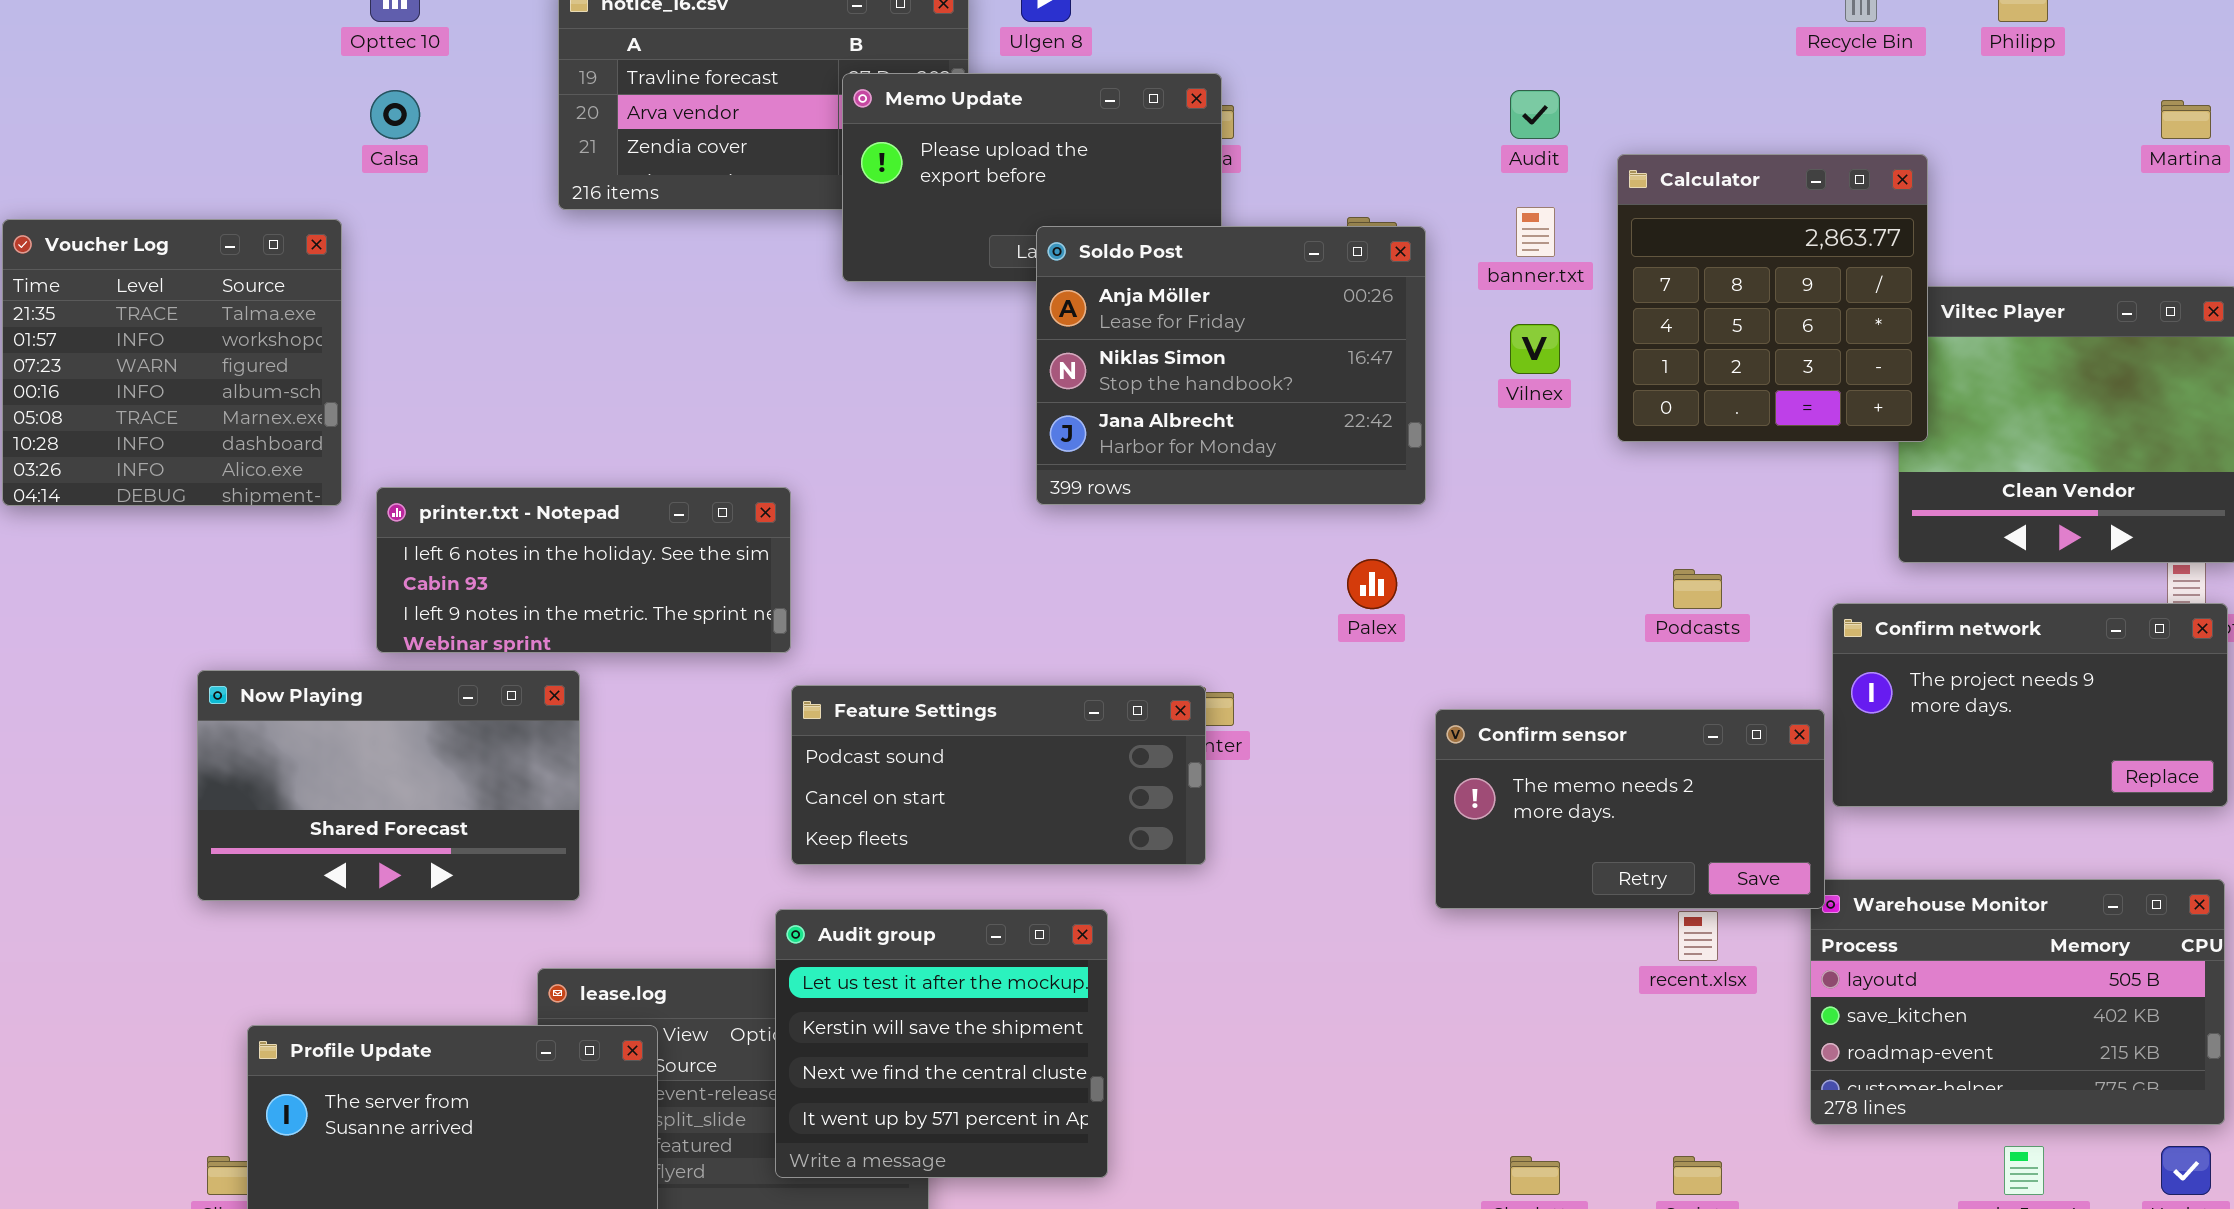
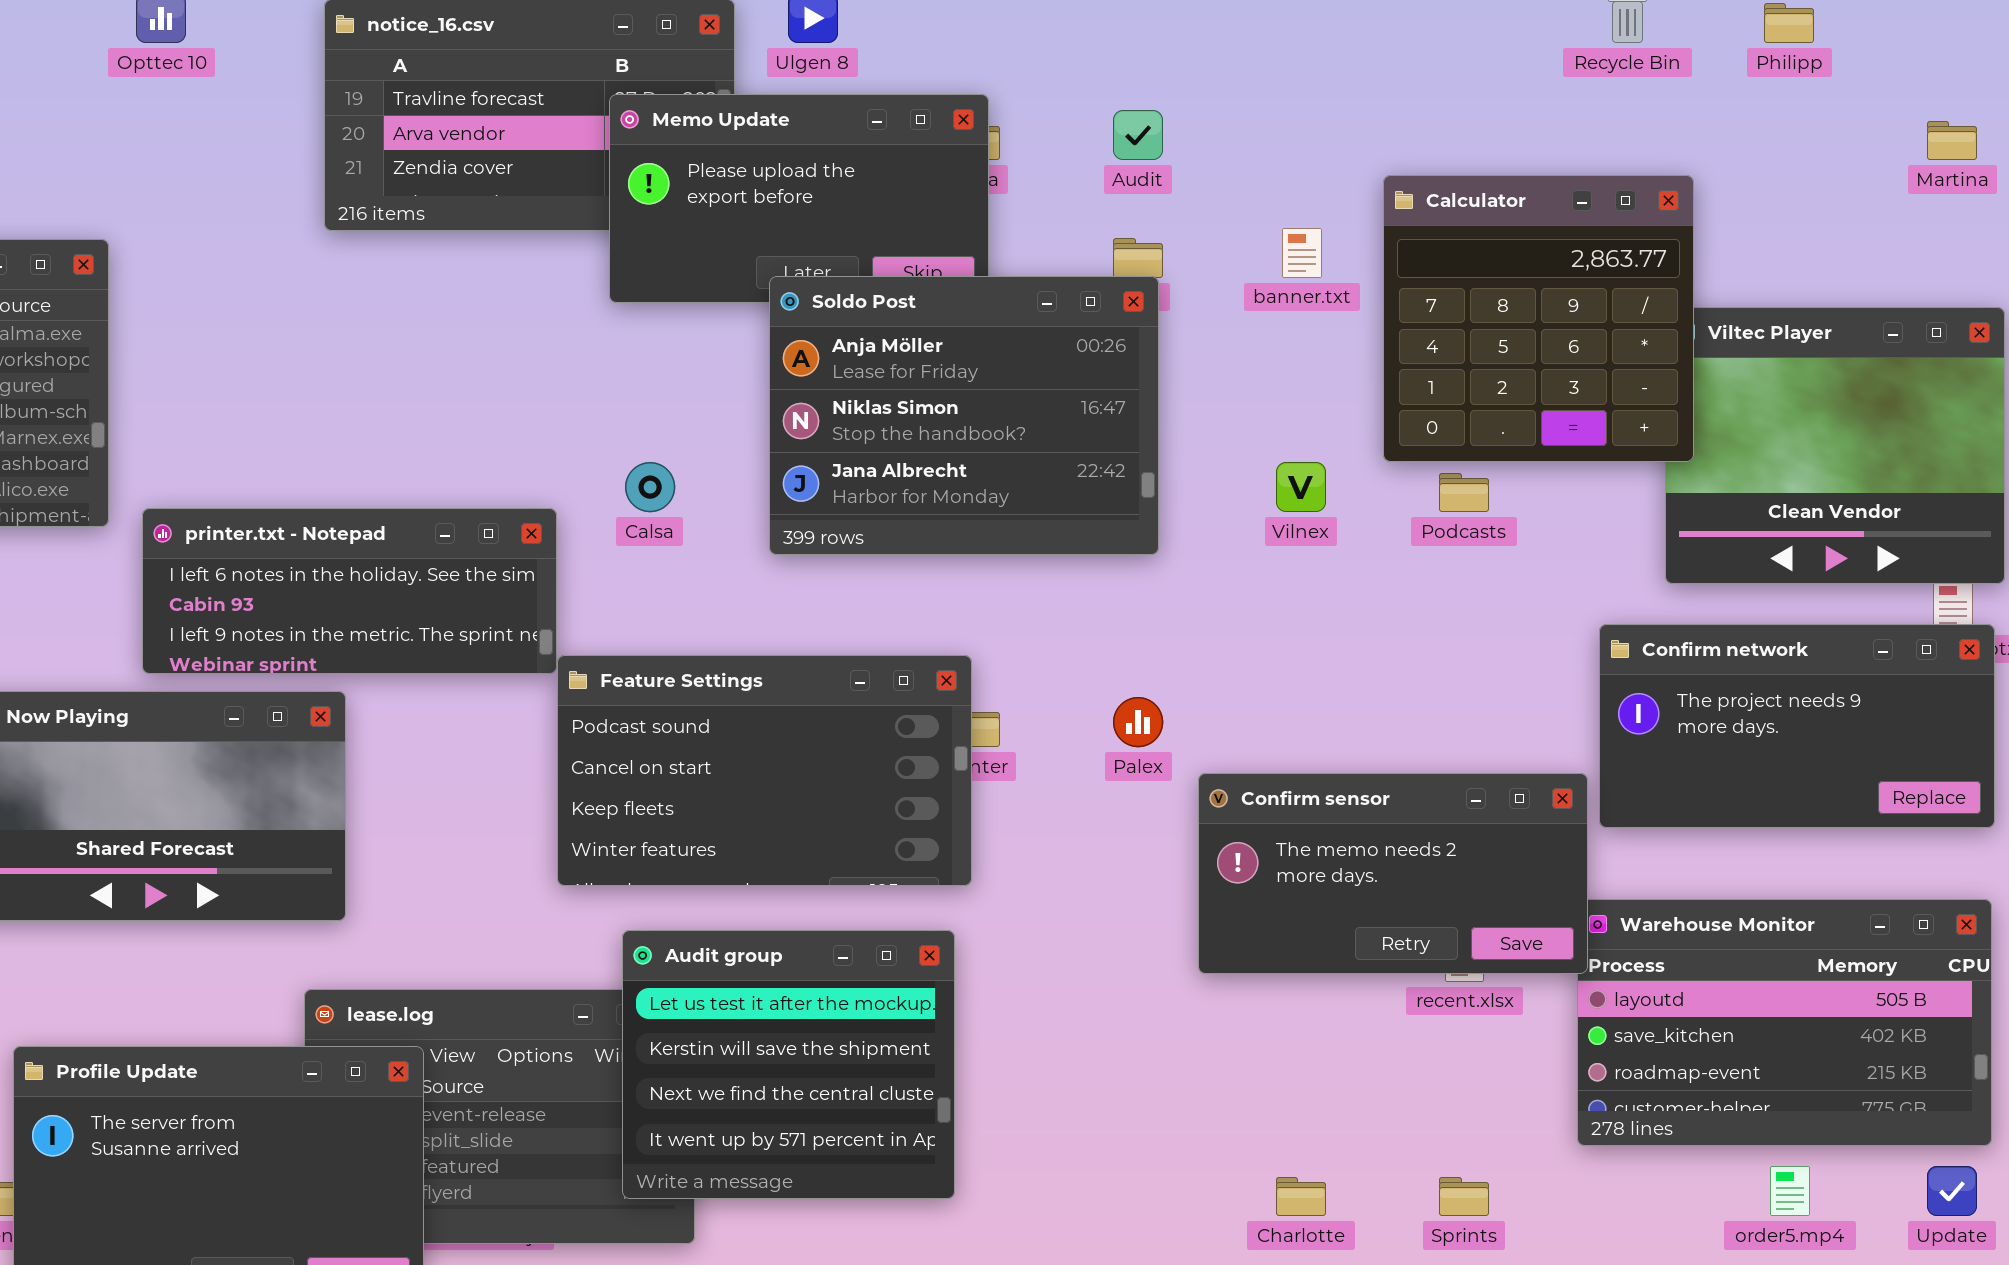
Calsa: [370,90,420,139] -> [625,462,675,512], moved
Audit: [1510,90,1560,139] -> [1113,110,1163,160], moved
Soldo Post: [1036,226,1426,505] -> [769,276,1159,555], moved
Vilnex: [1510,324,1560,374] -> [1276,462,1326,512], moved
Palex: [1347,559,1397,609] -> [1113,697,1163,747], moved
Podcasts: [1673,569,1722,609] -> [1439,473,1489,512], moved
Feature Settings: [791,685,1206,865] -> [557,655,972,886], resized
Confirm sensor: [1435,709,1825,909] -> [1198,773,1588,974], moved
Audit group: [775,909,1108,1178] -> [622,930,955,1199], moved

